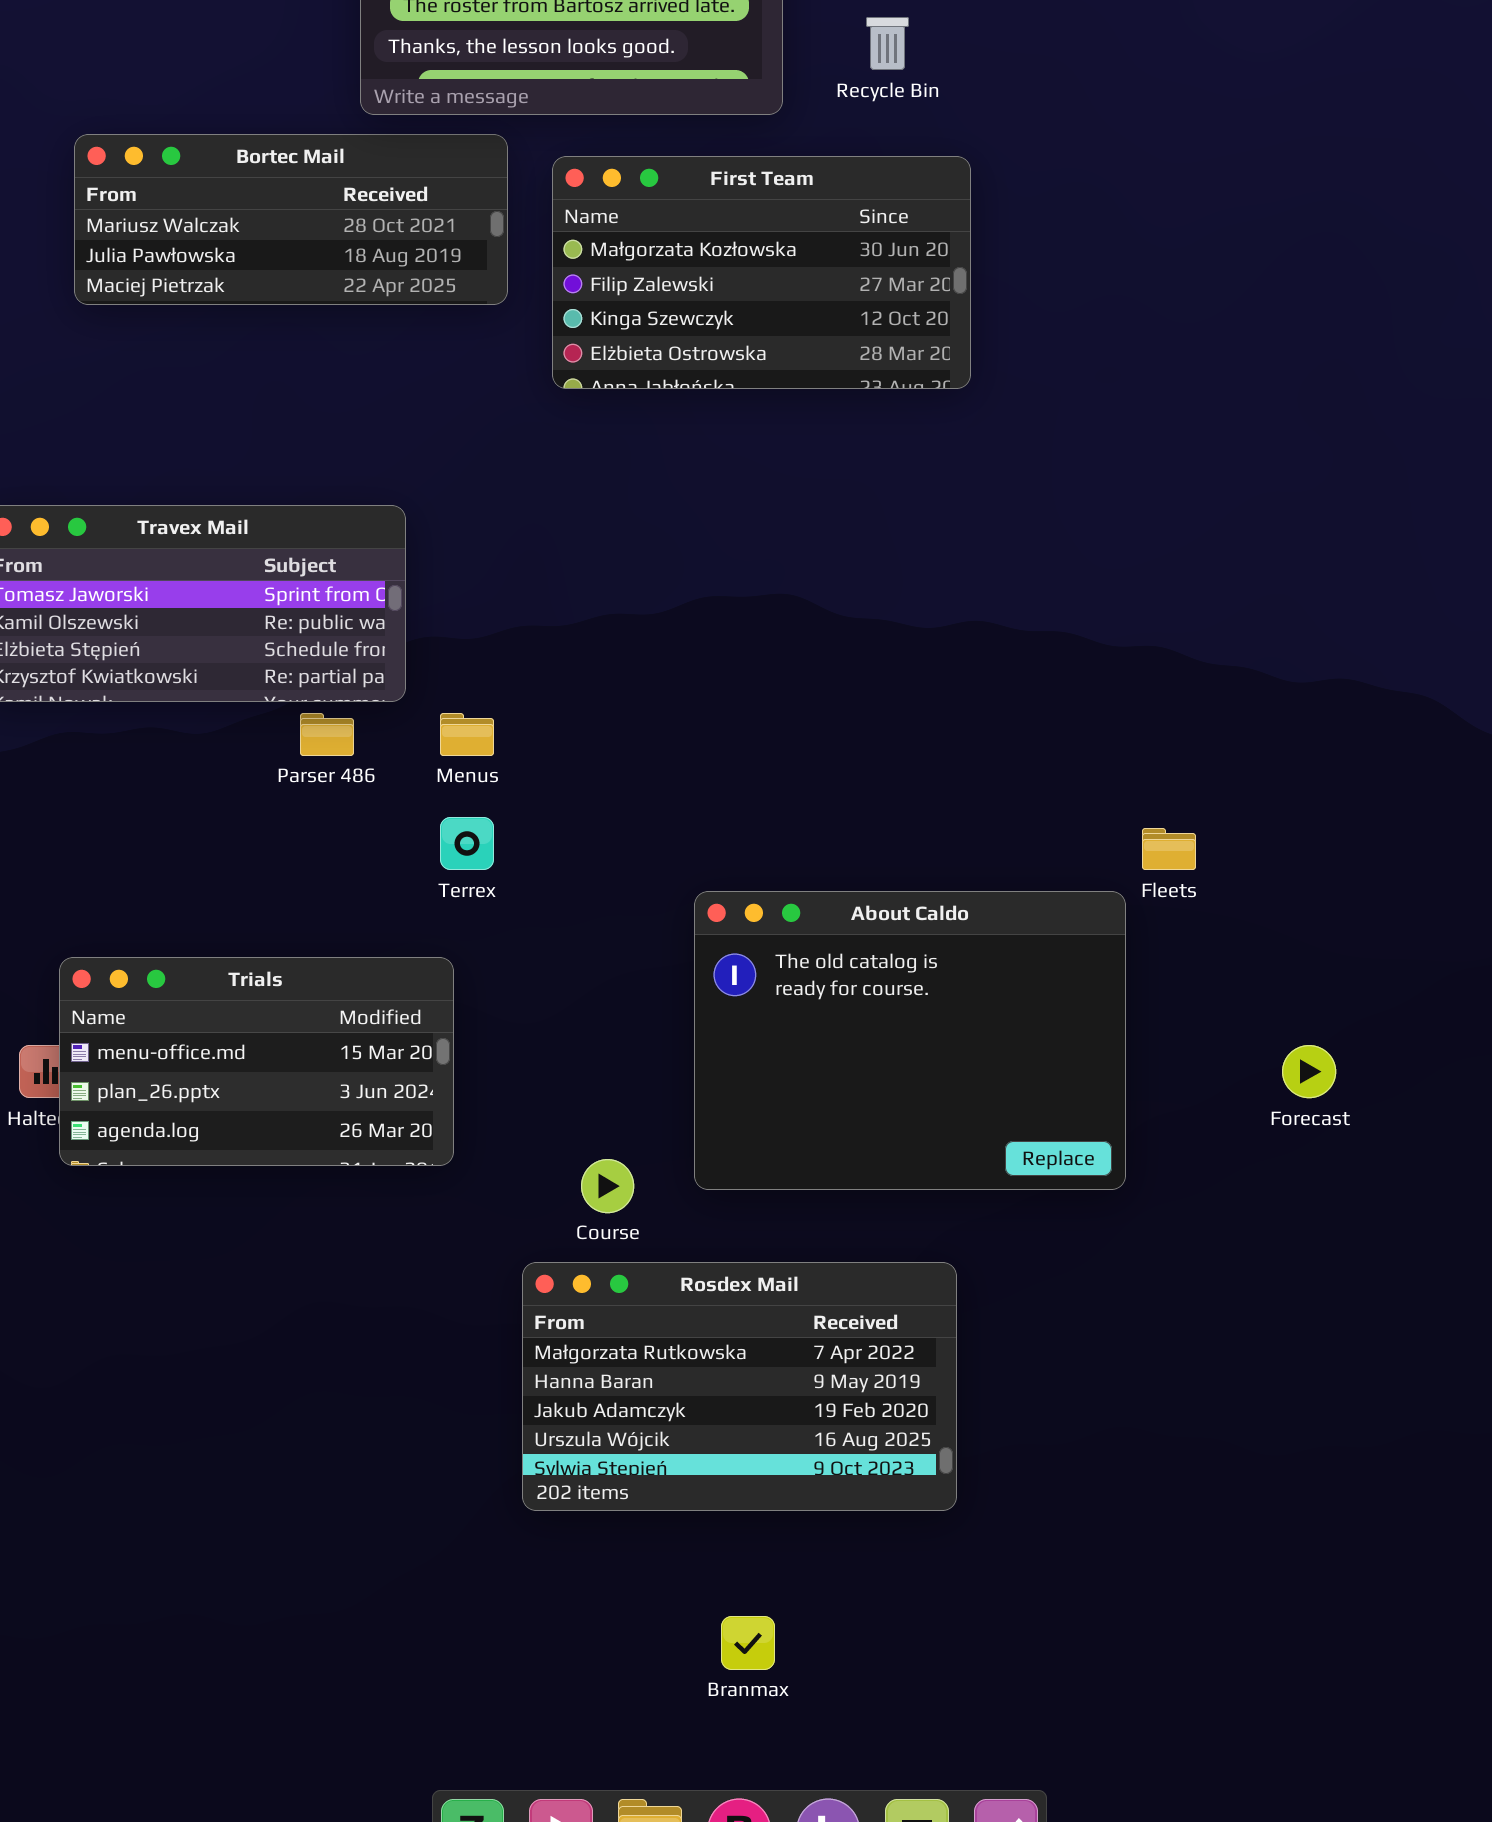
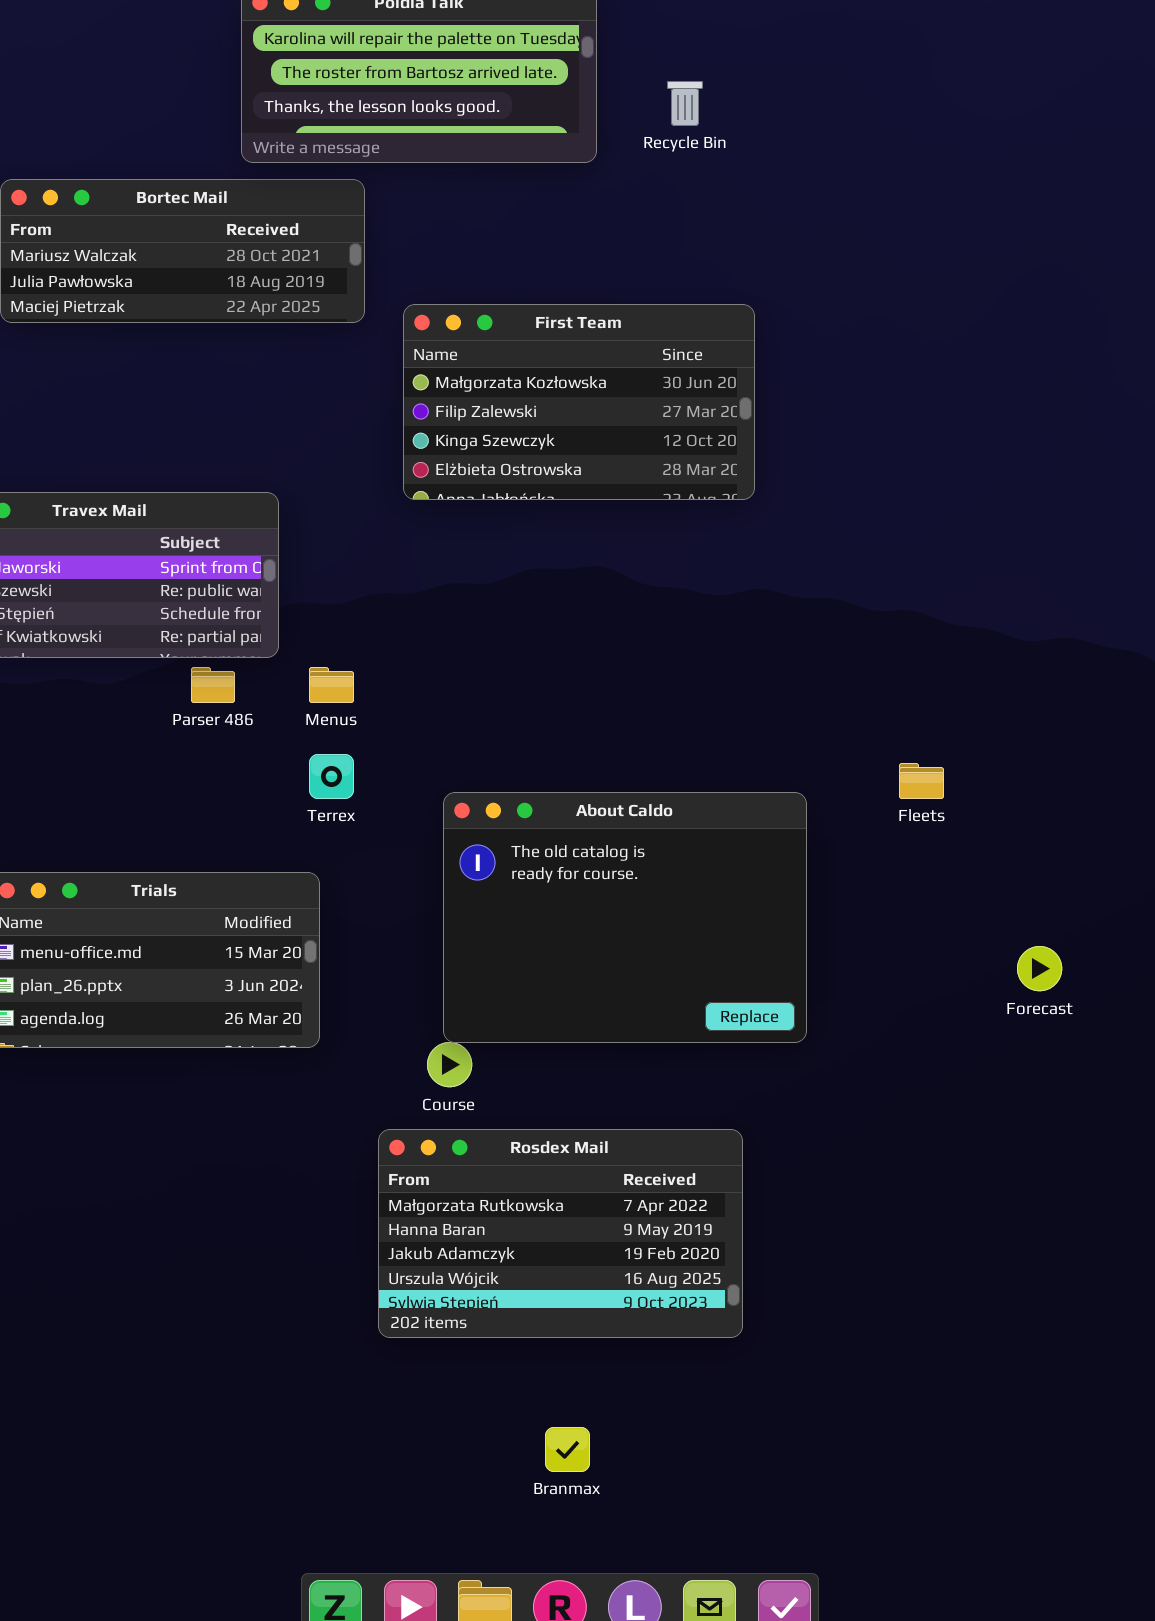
First Team: [552,156,971,389] -> [403,304,755,500], moved
About Caldo: [694,891,1126,1190] -> [443,792,807,1043], moved

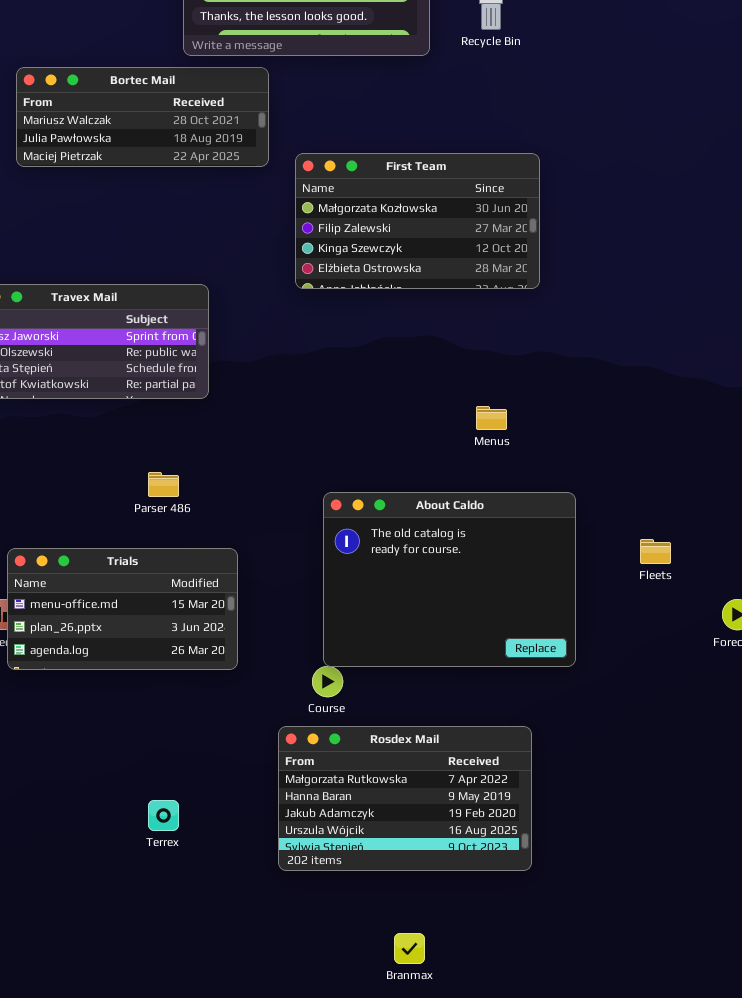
Parser 486: [191,667,235,703] -> [148,472,179,497], moved
Menus: [309,667,354,703] -> [476,406,507,430], moved
Terrex: [309,754,354,799] -> [148,800,179,831], moved
Fleets: [899,763,944,799] -> [640,539,671,564], moved

